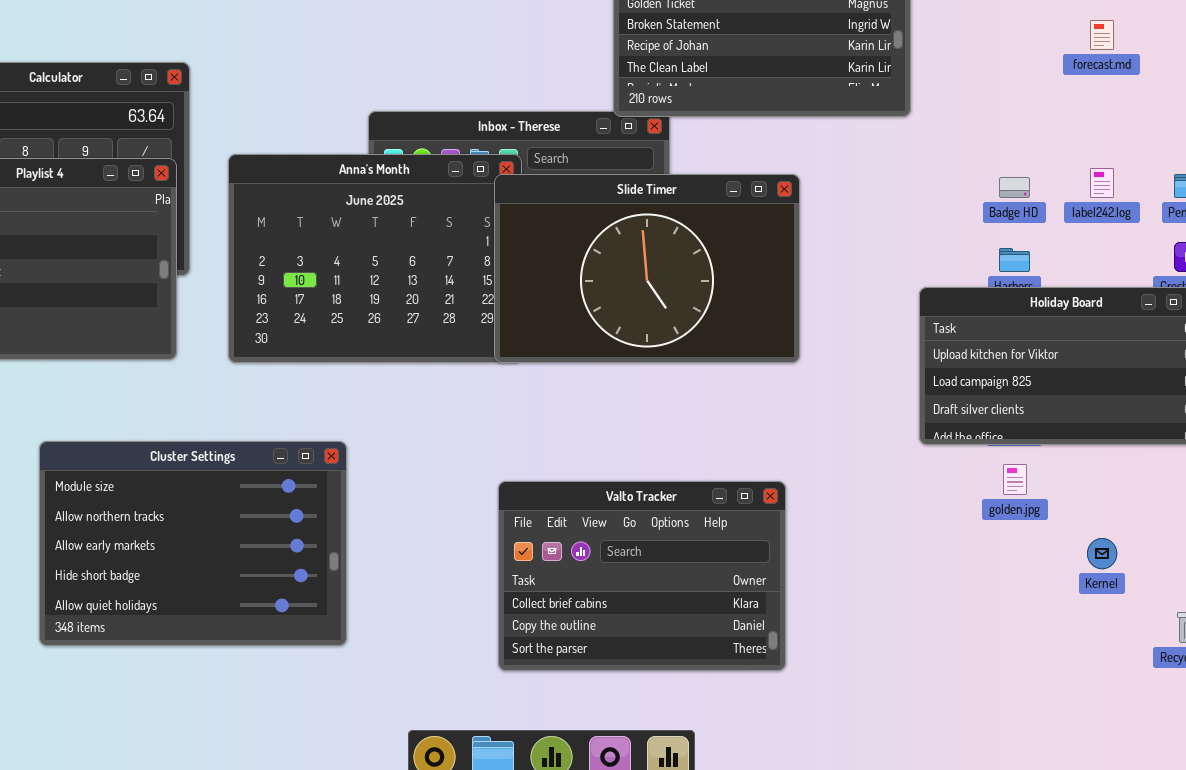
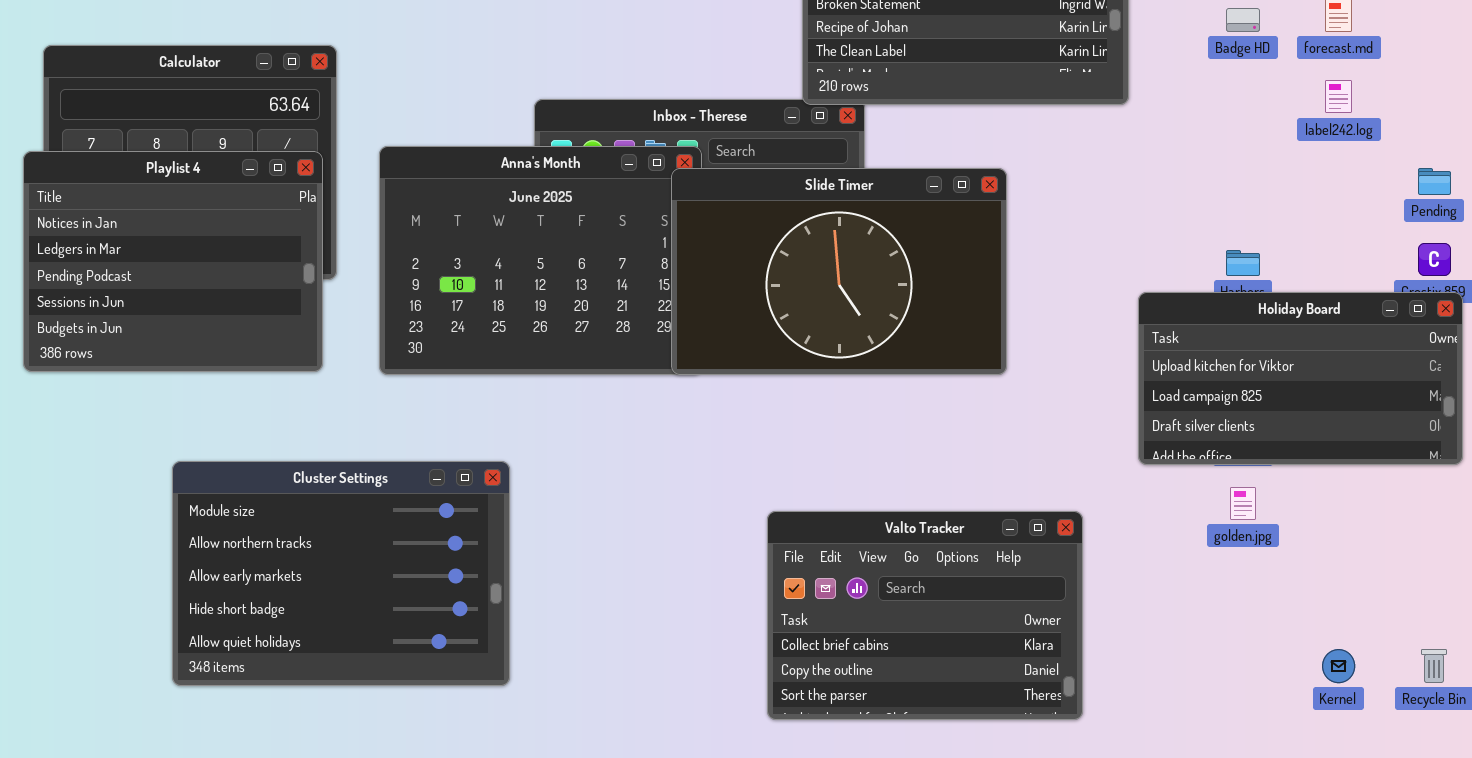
label242.log: [1090,168,1114,198] -> [1325,80,1352,113], moved
Badge HD: [999,177,1030,198] -> [1226,8,1260,32], moved
Valto Tracker: [498,481,786,671] -> [767,511,1083,720], moved
Kernel: [1087,538,1117,569] -> [1322,649,1355,683], moved

